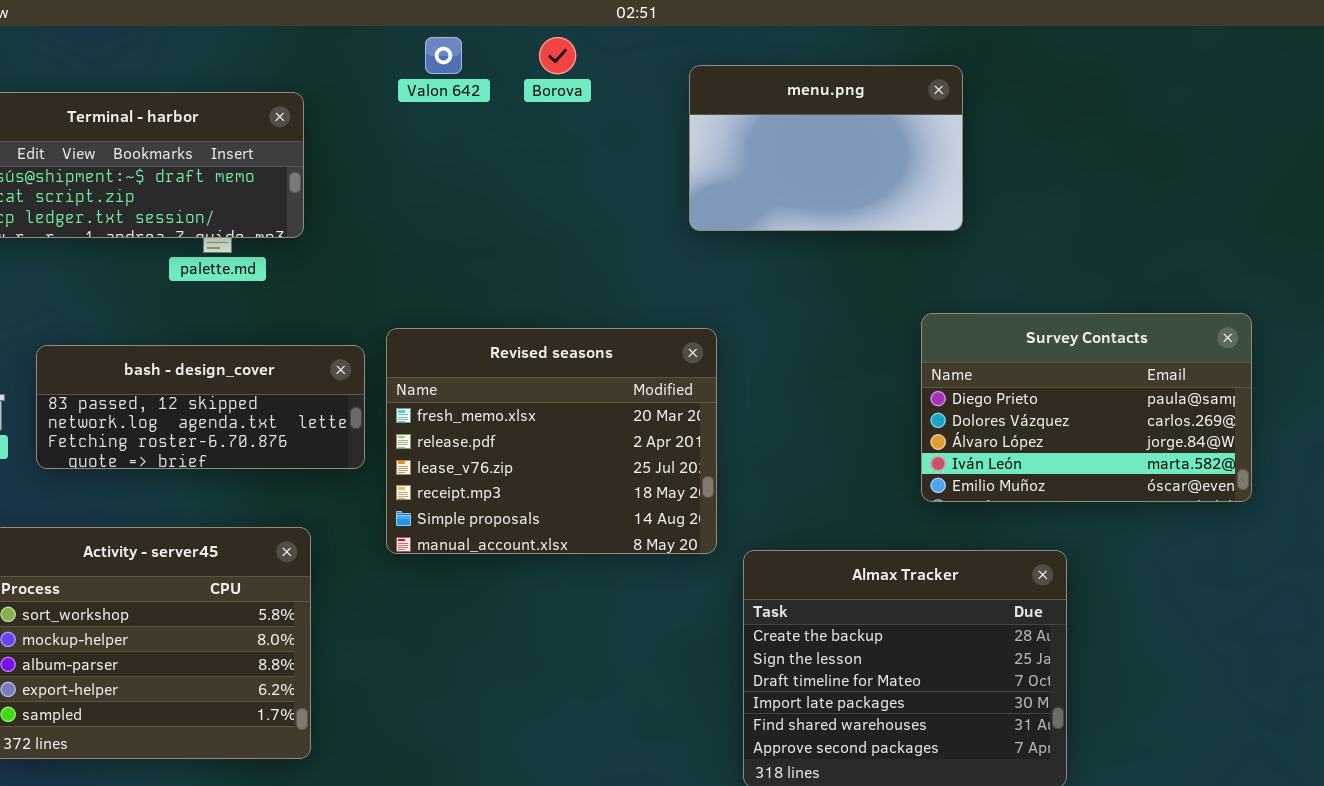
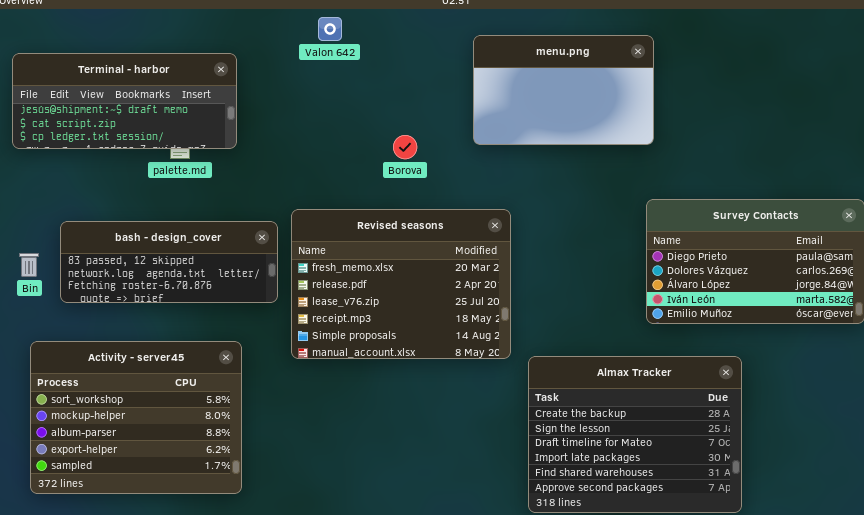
Borova: [539,37,576,74] -> [393,135,417,159], moved
menu.png: [689,65,963,231] -> [473,35,654,145], moved

